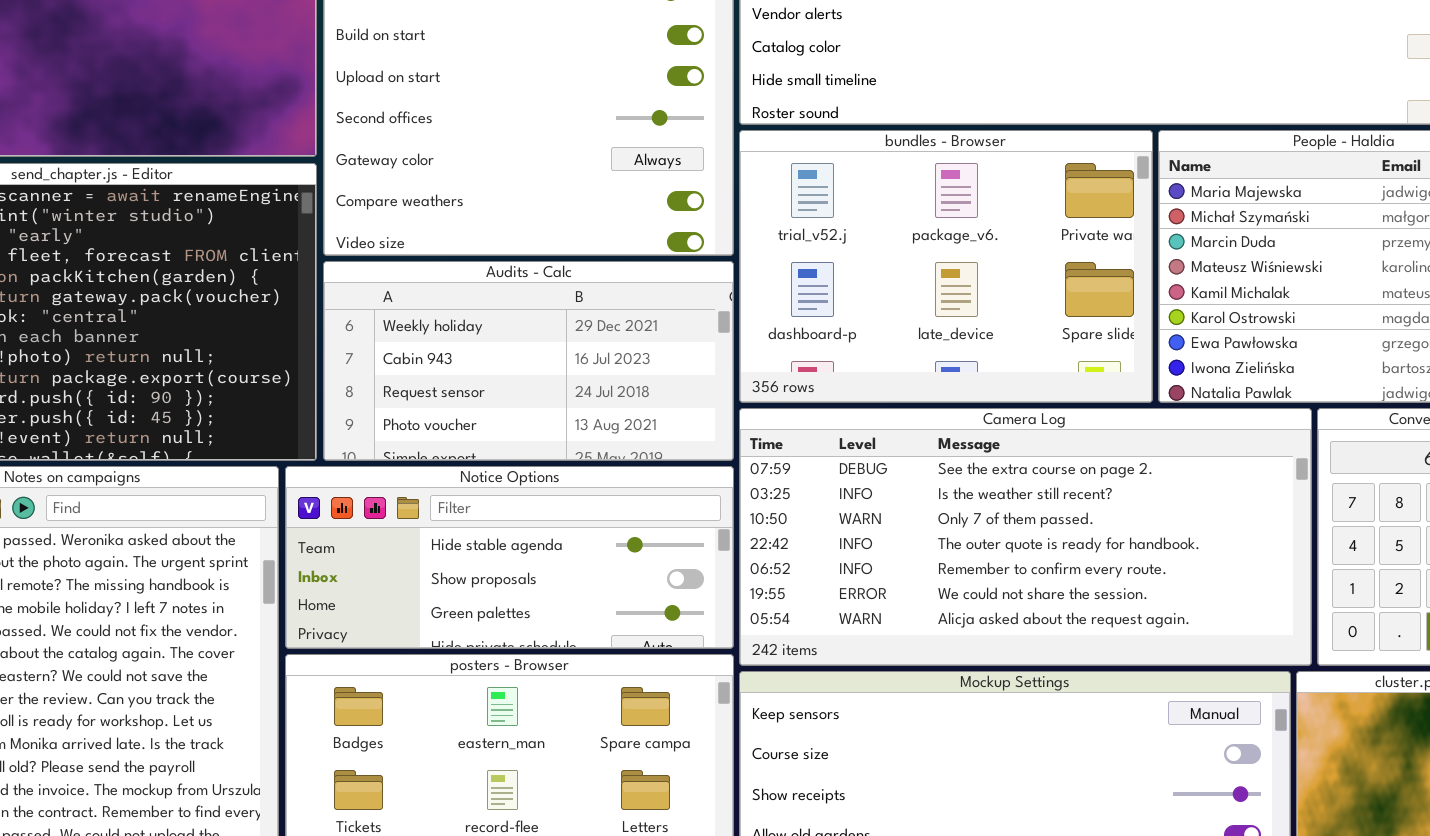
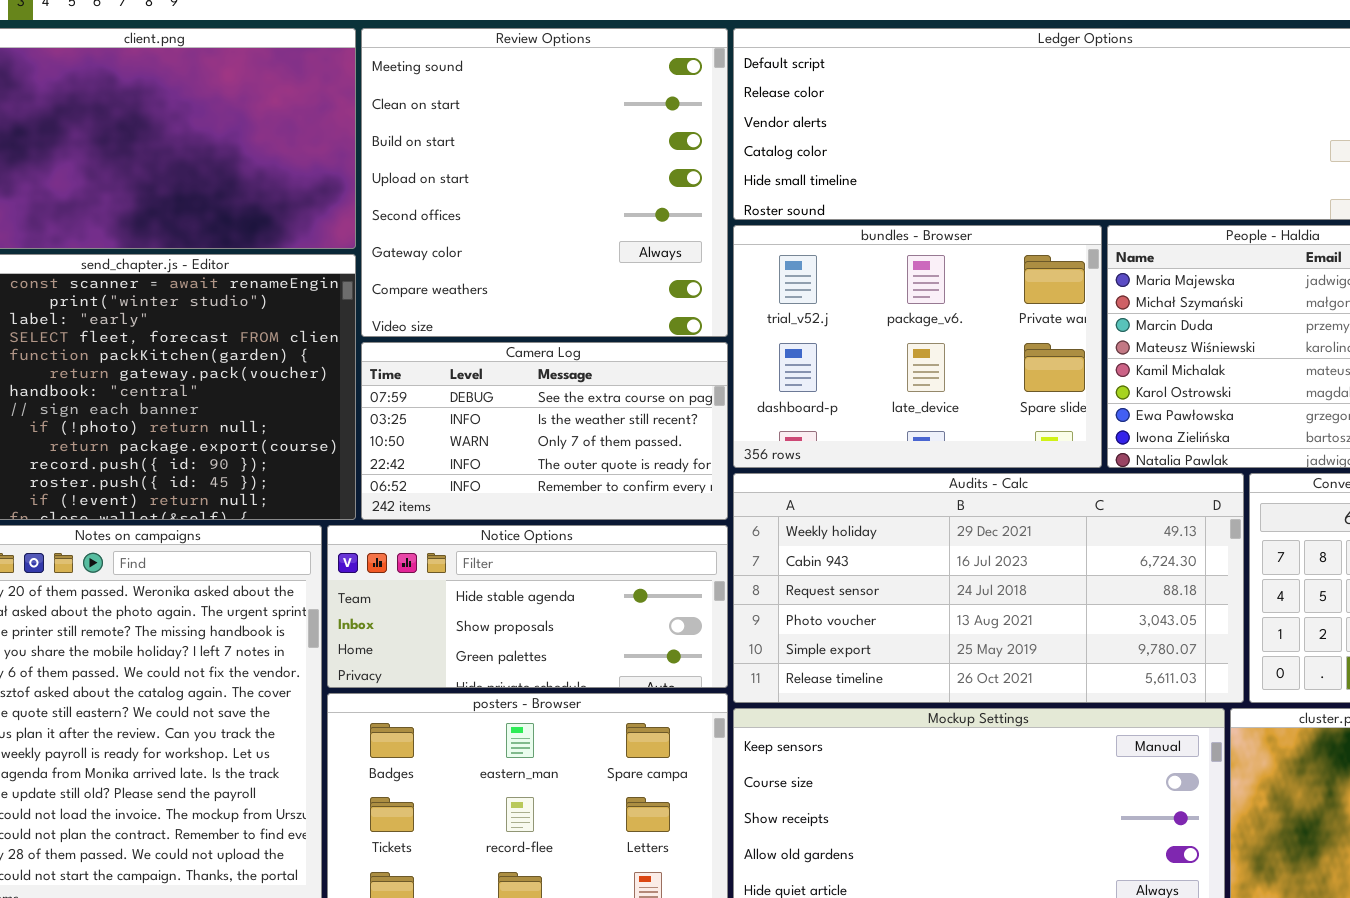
Audits - Calc: [323,261,734,461] -> [733,473,1244,703], moved, resized
Camera Log: [739,408,1312,666] -> [361,342,728,520], moved, resized

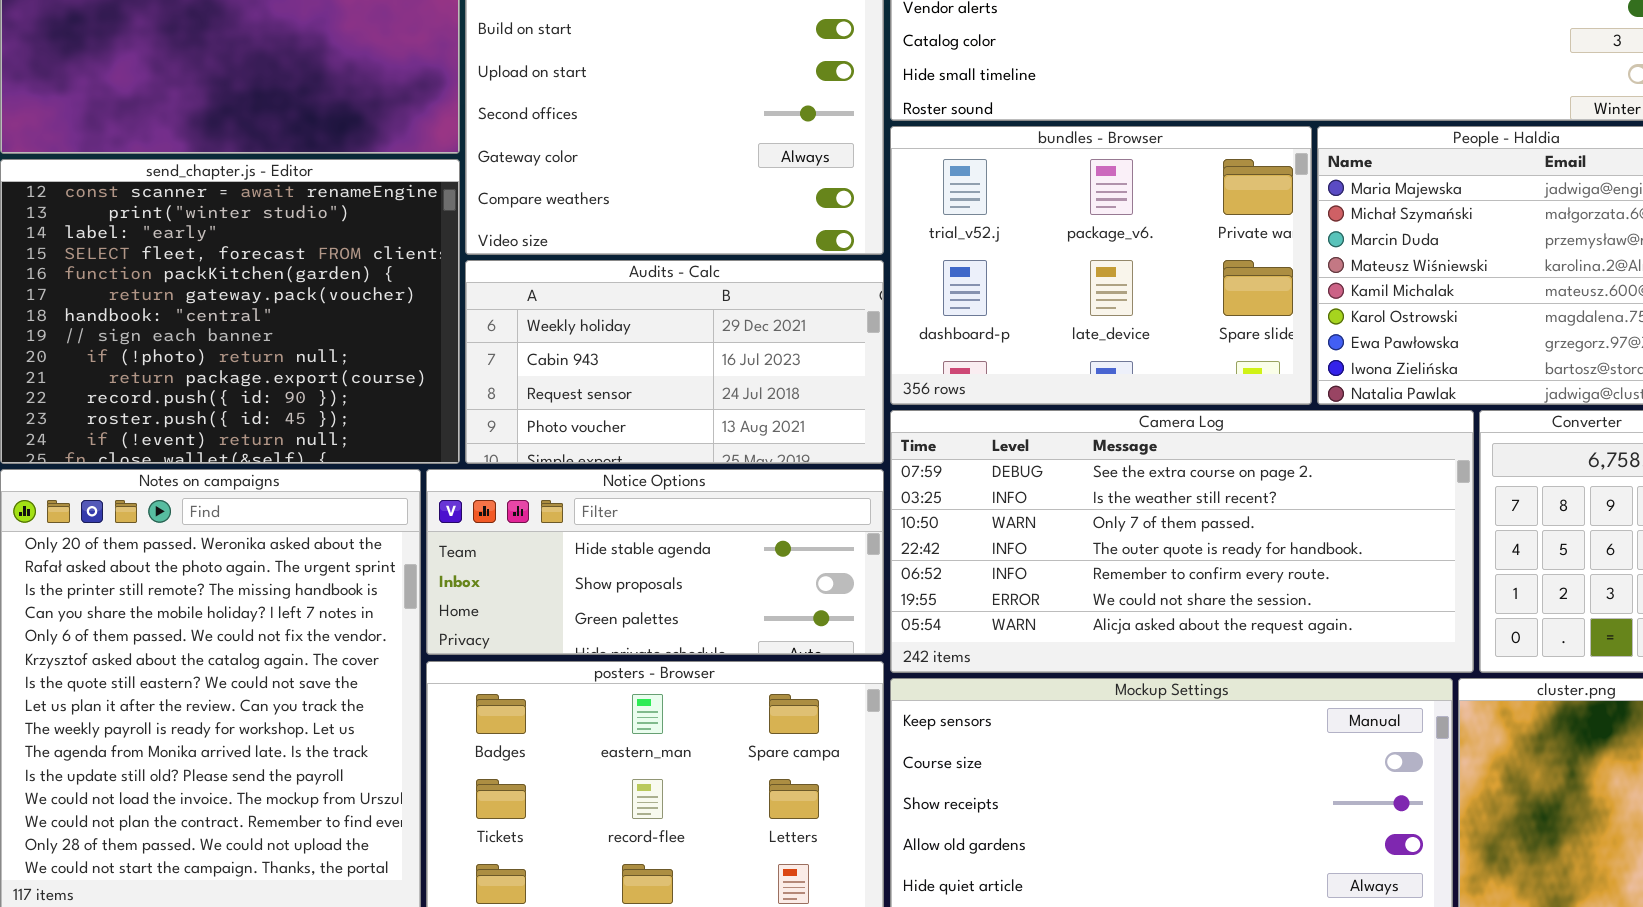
Camera Log: [361,342,728,520] -> [890,410,1474,673], moved, resized
Audits - Calc: [733,473,1244,703] -> [465,260,884,464], moved, resized

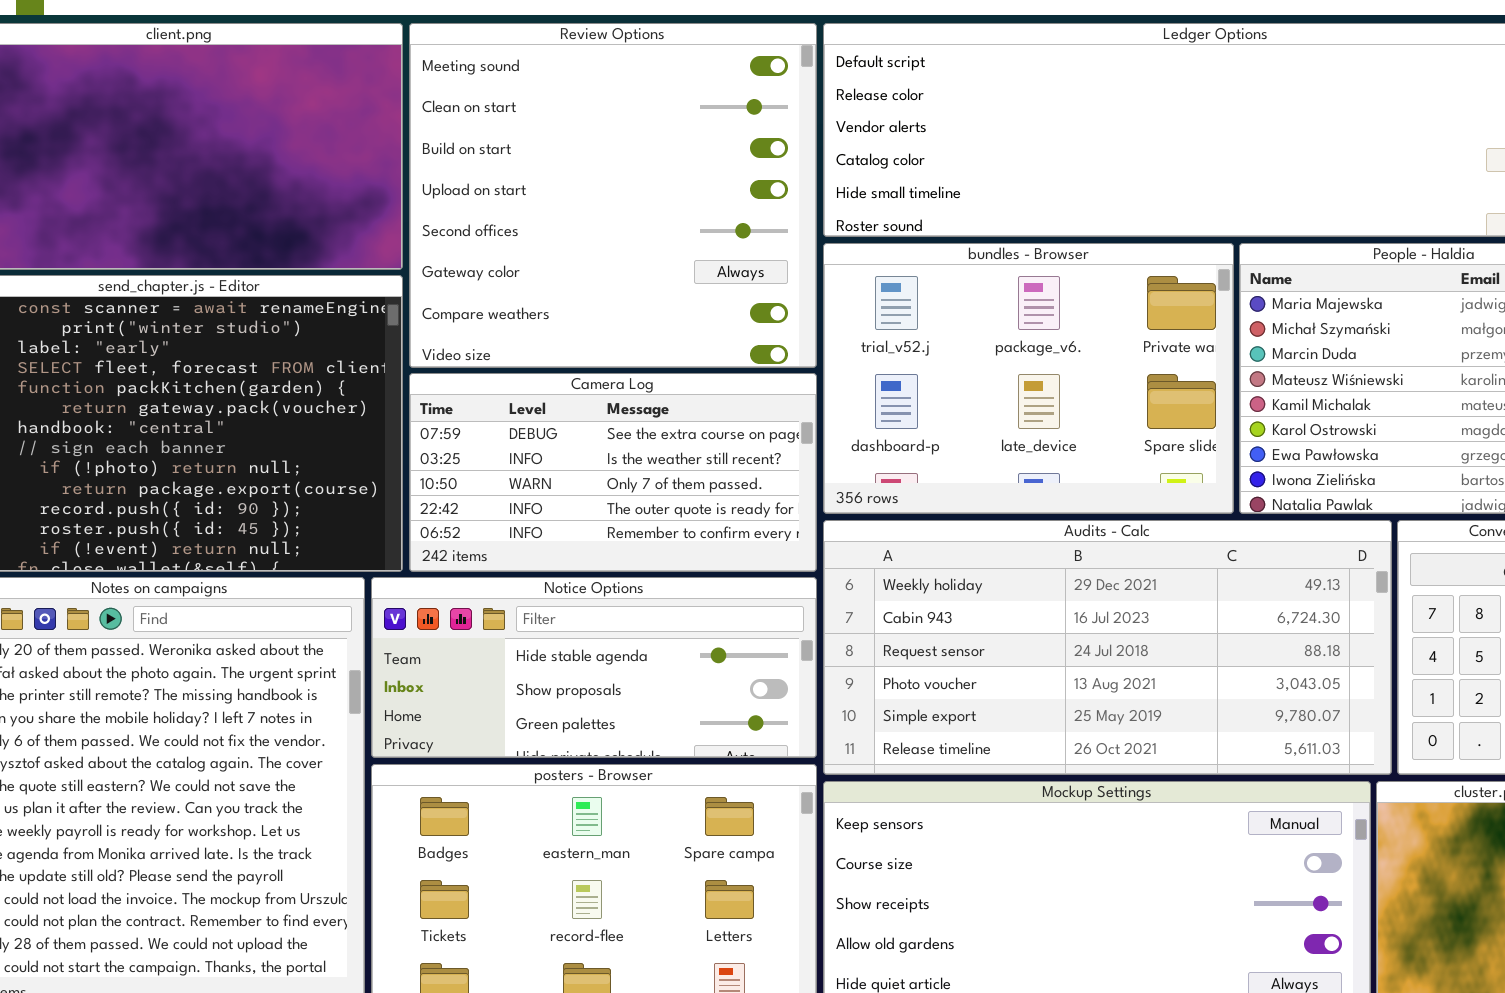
Audits - Calc: [465,260,884,464] -> [823,520,1392,775], moved, resized
Camera Log: [890,410,1474,673] -> [409,373,817,572], moved, resized

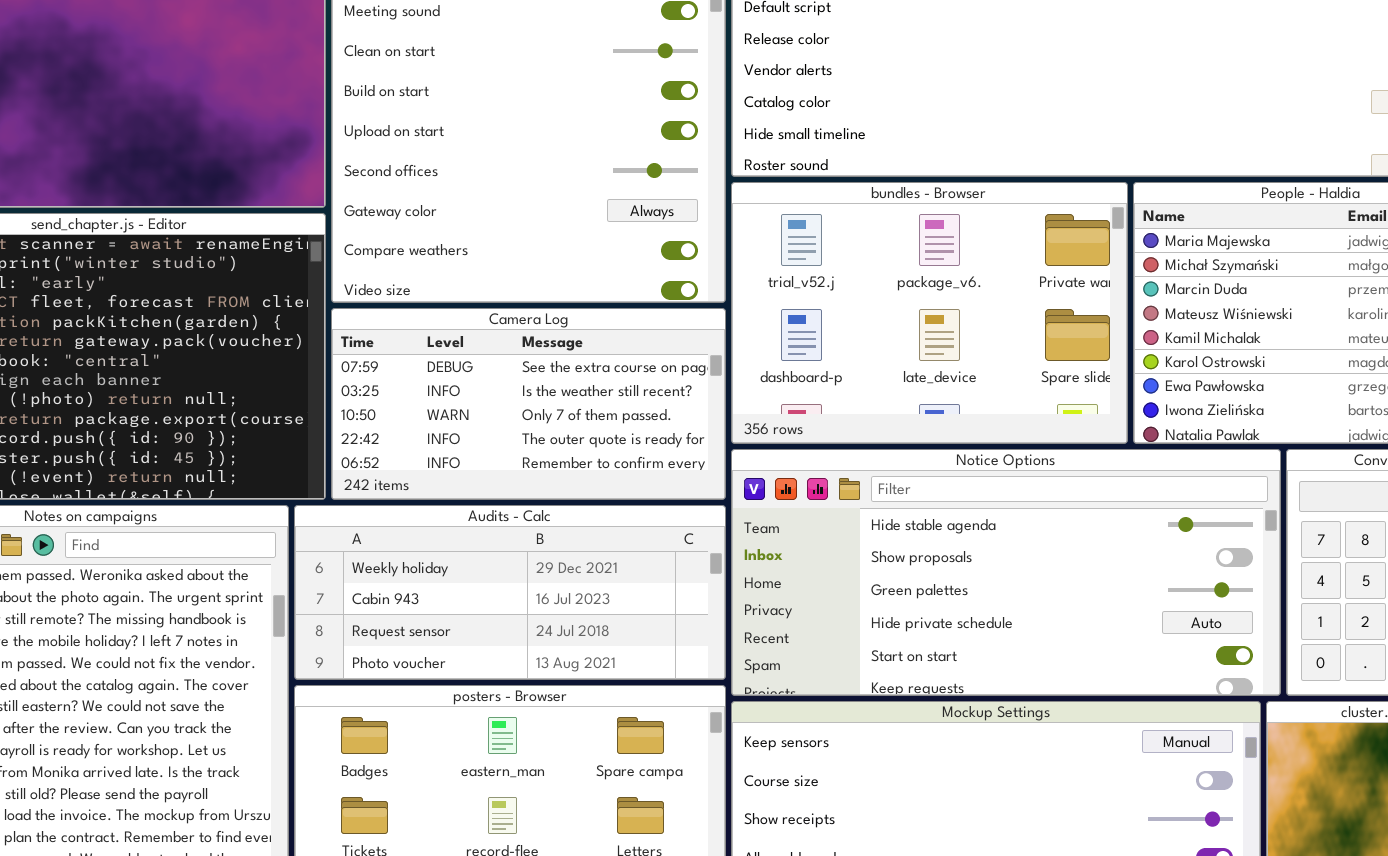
Audits - Calc: [823,520,1392,775] -> [294,505,726,680], moved, resized
Notice Options: [371,577,817,758] -> [731,449,1281,696], moved, resized

